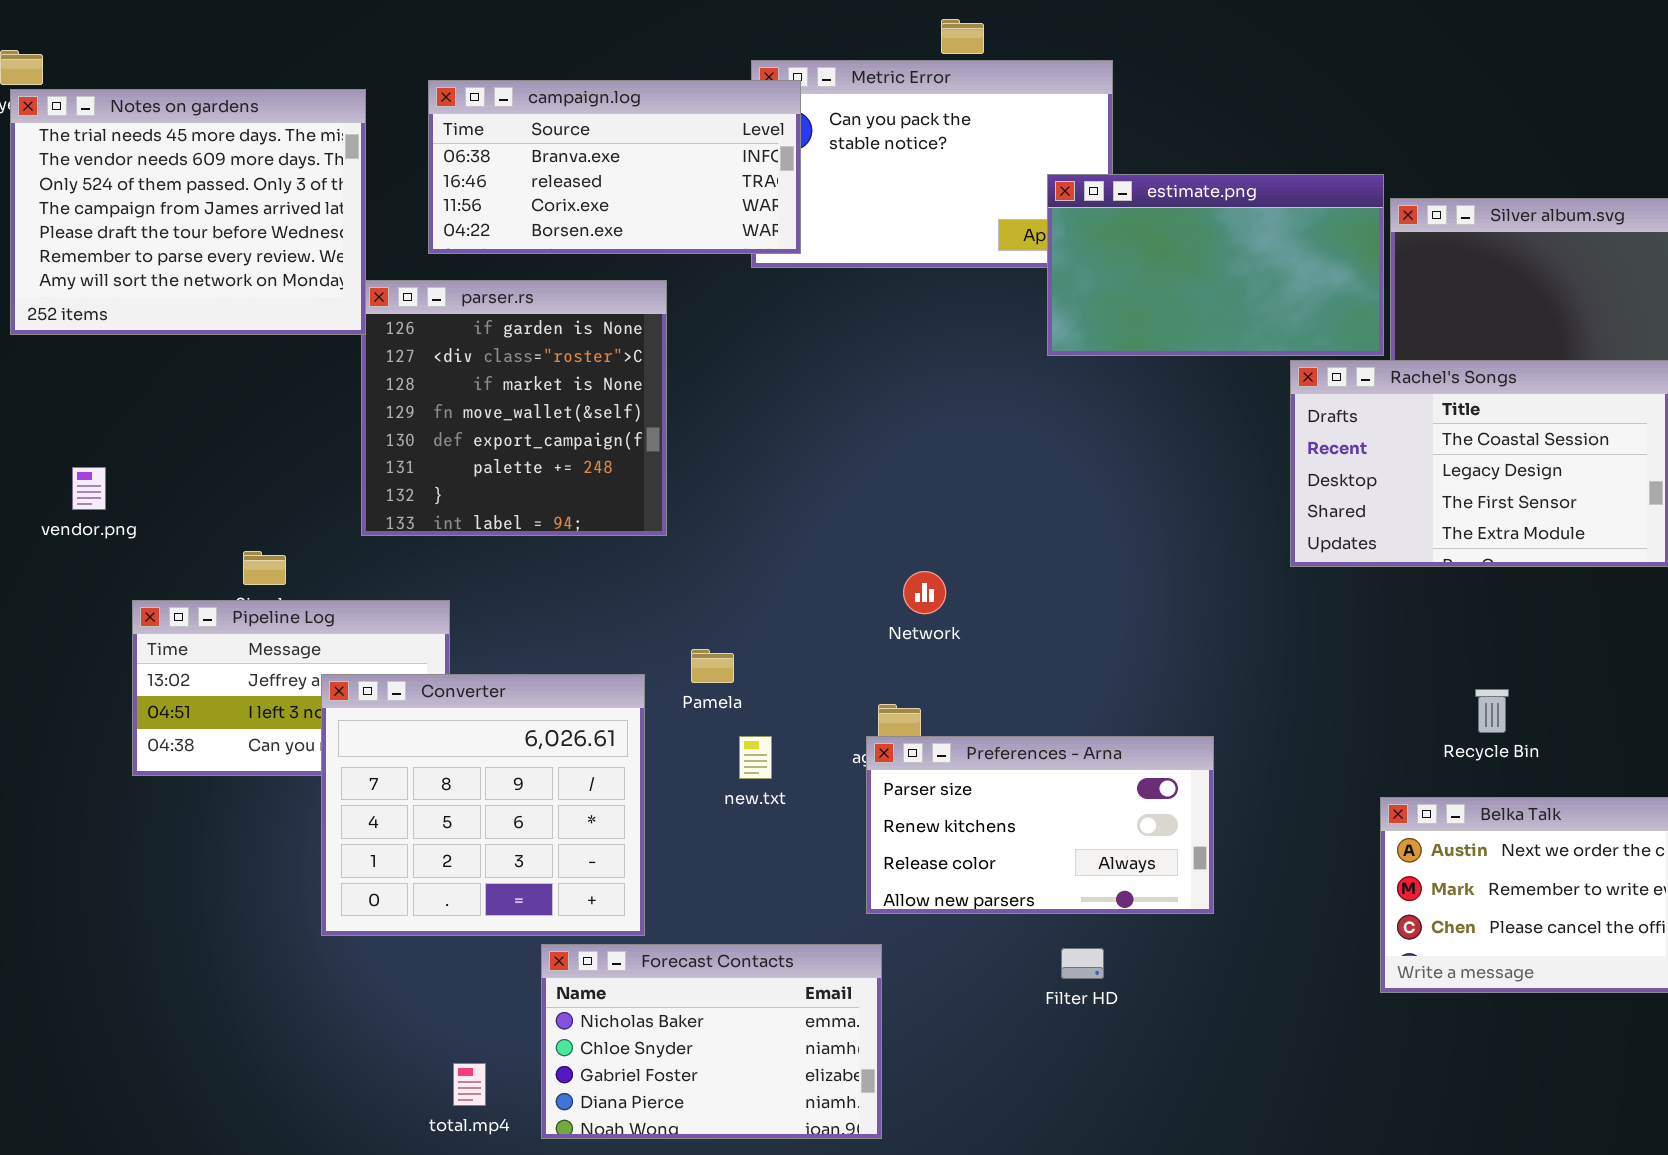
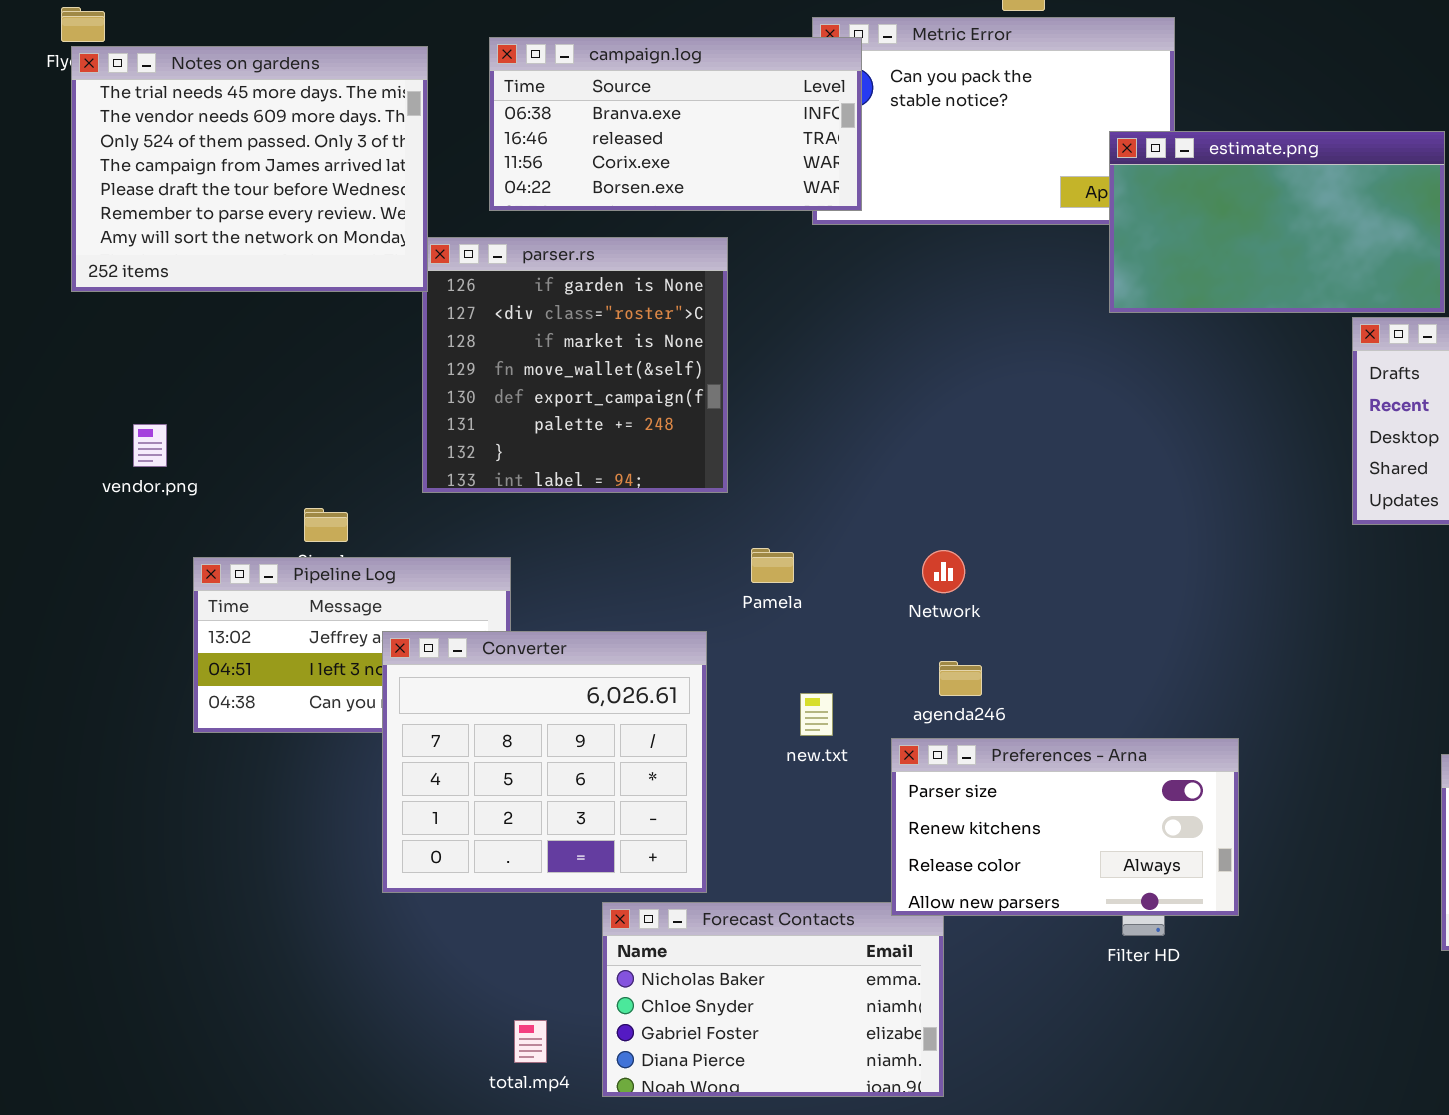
Network: [903,571,946,614] -> [922,550,965,593], moved
Pamela: [691,649,734,683] -> [751,548,794,583], moved
Preferences - Arna: [866,736,1214,914] -> [891,738,1239,916], moved

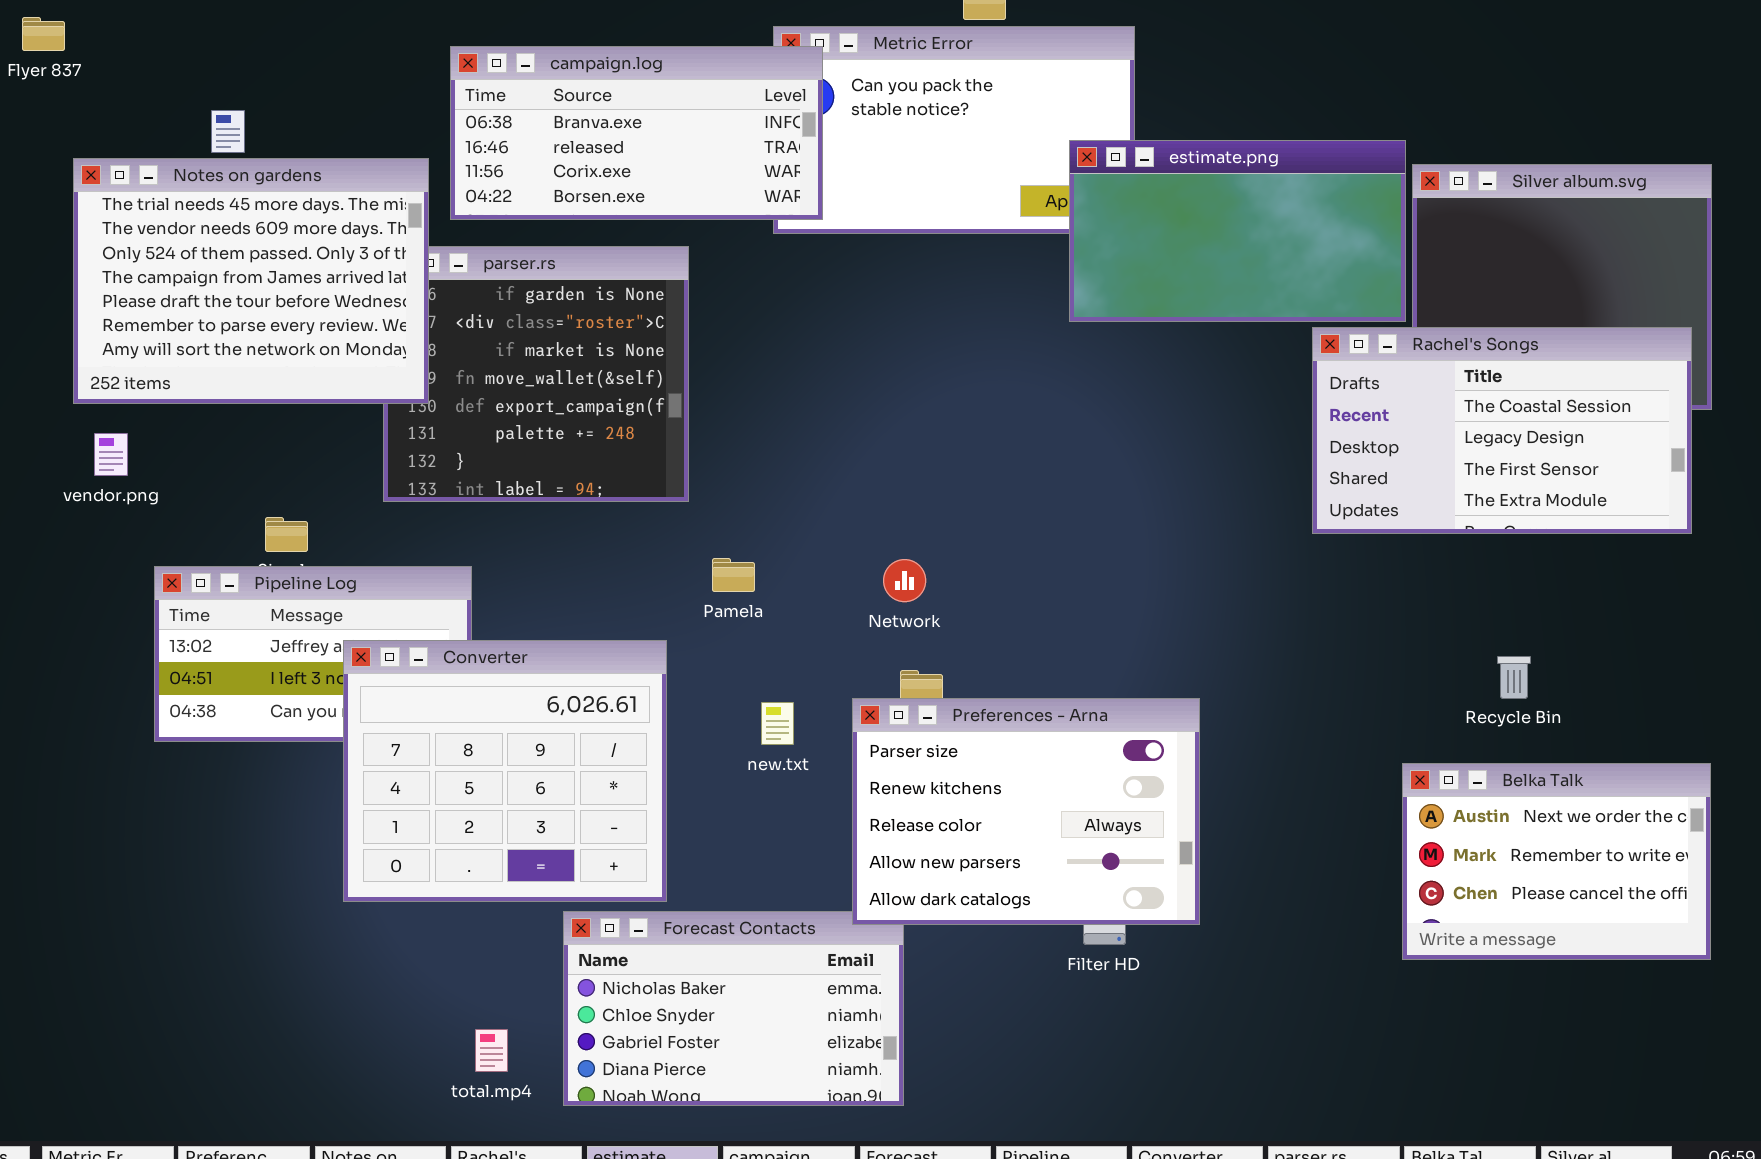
Notes on gardens: [71,46,428,292] -> [73,158,429,404], moved
Preferences - Arna: [891,738,1239,916] -> [852,698,1200,925], resized

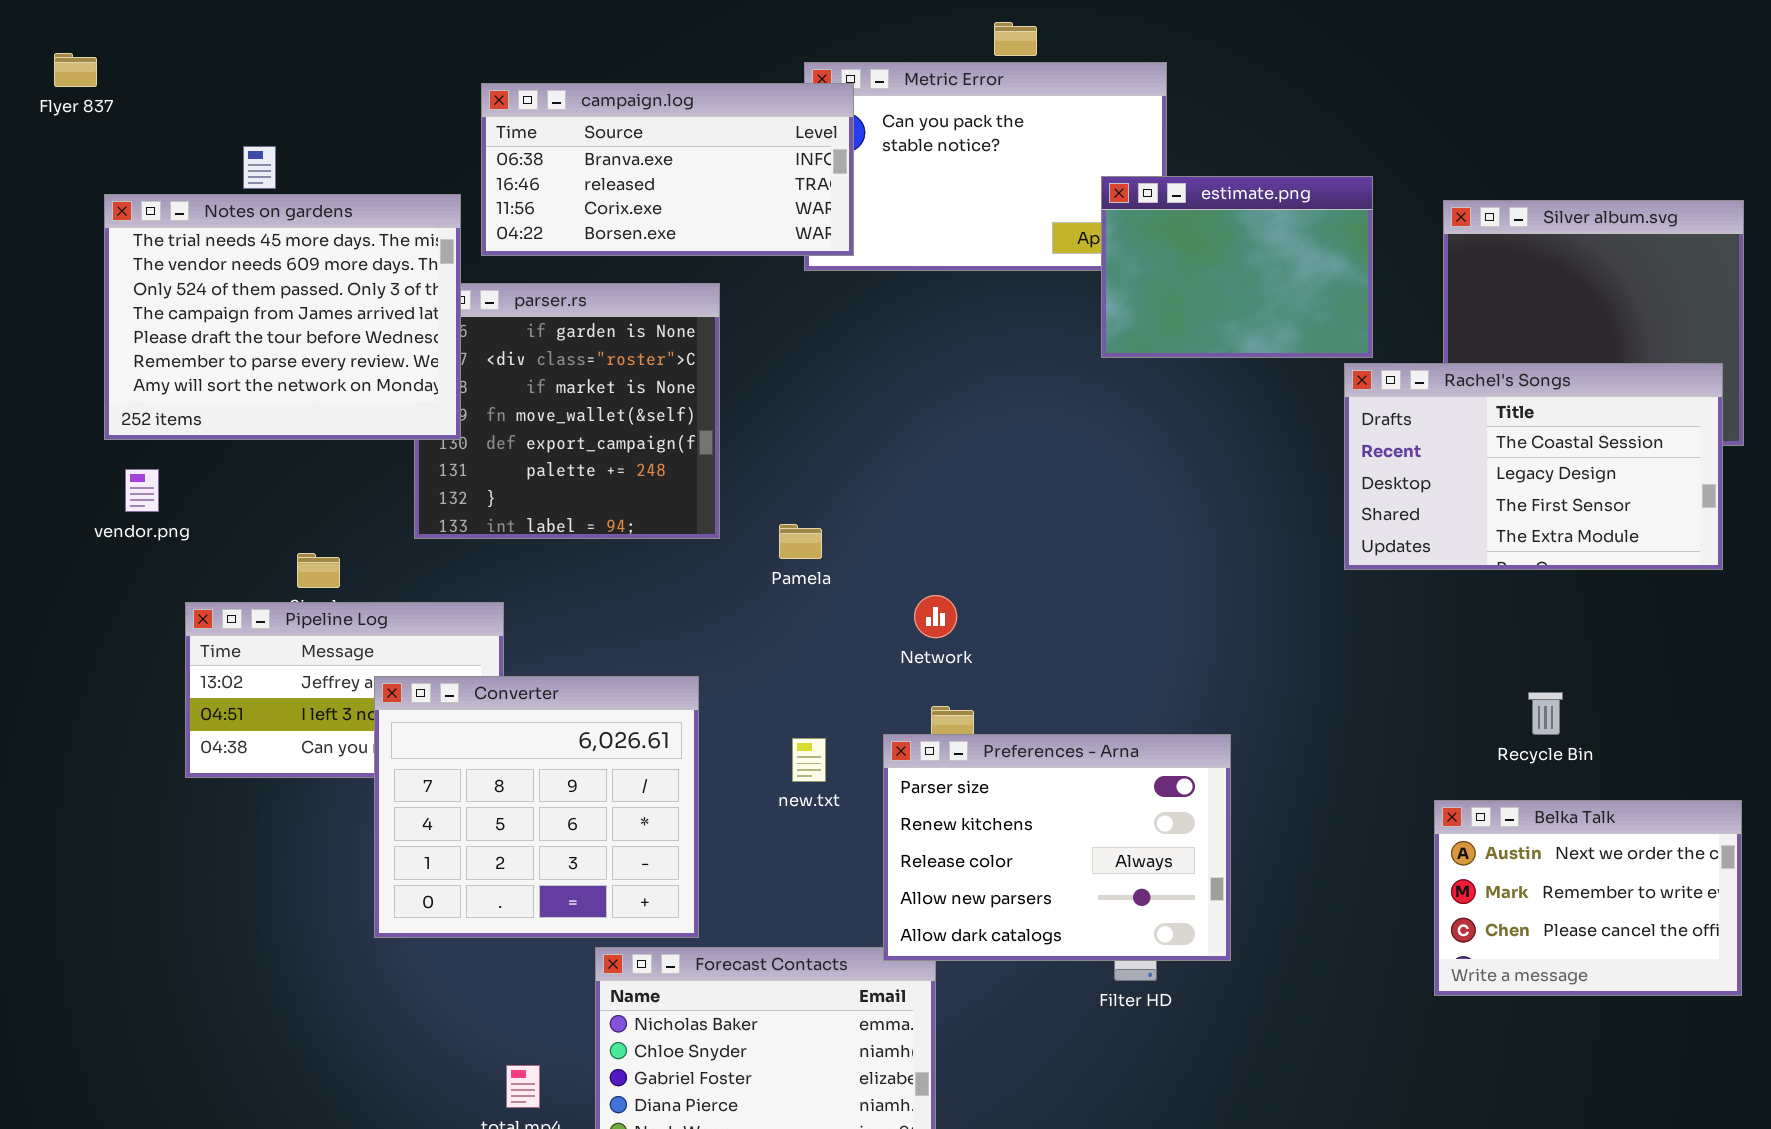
estimate.png: [1069,140,1406,322] -> [1101,176,1373,358], resized
Pamela: [712,558,755,592] -> [779,524,822,559], moved

